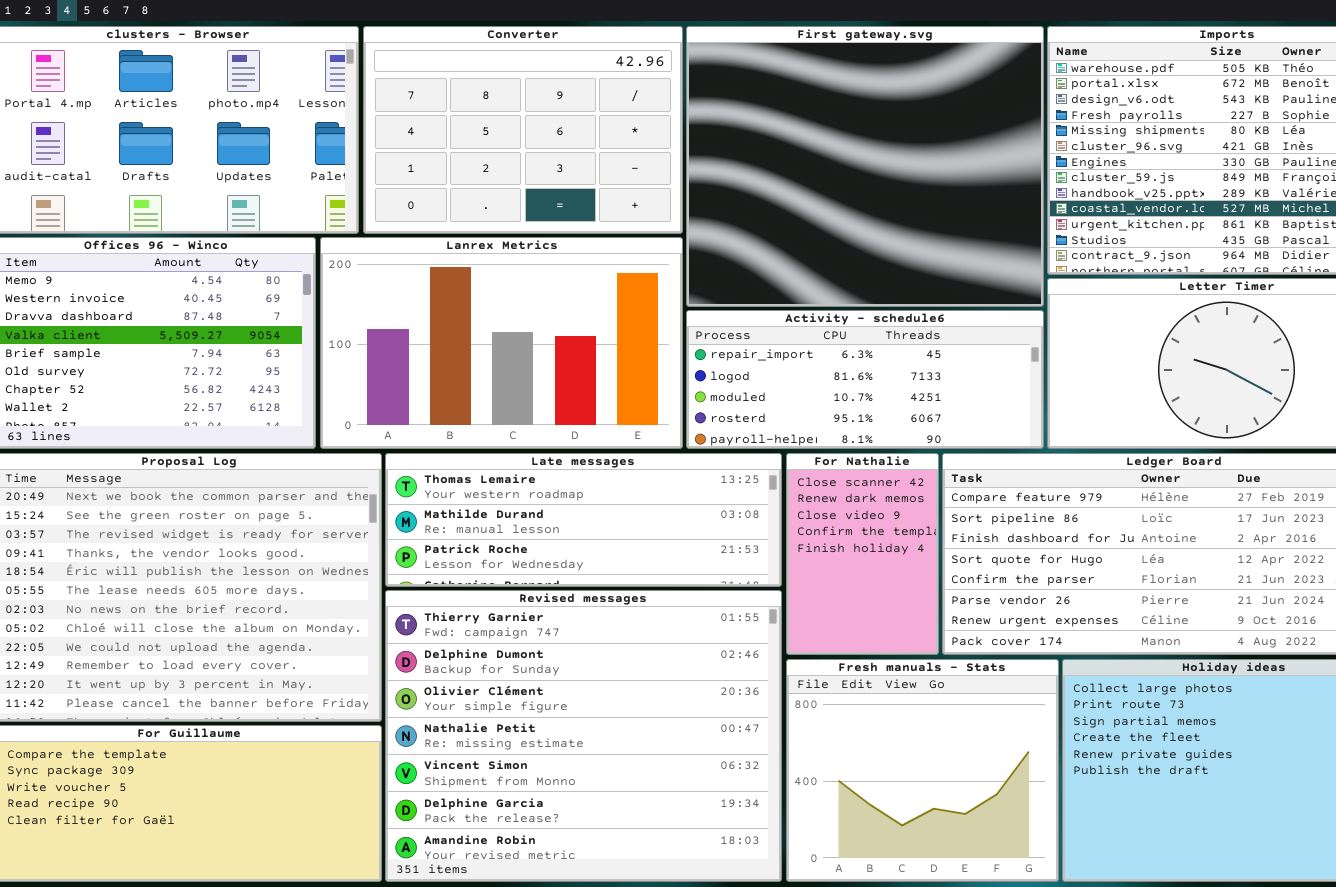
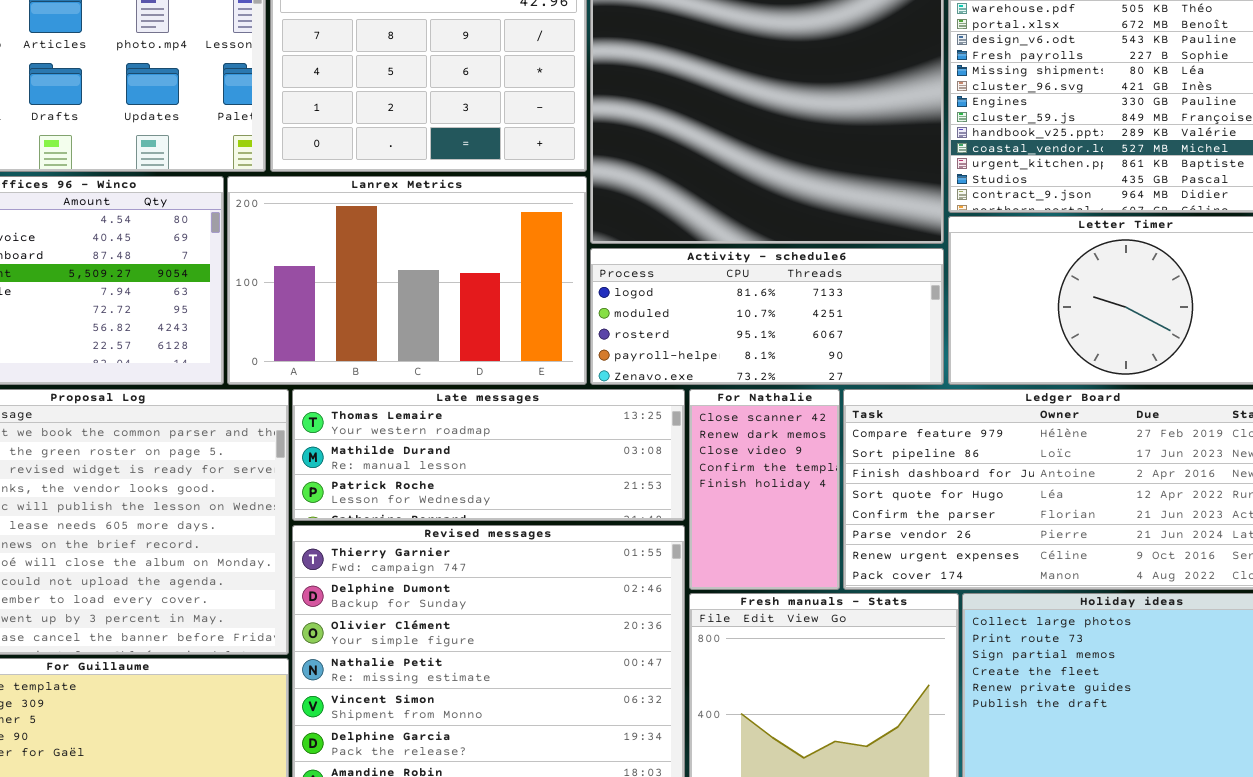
Activity - schedule6: [686,310,1044,449] -> [590,248,944,385], scrolled down 1 row

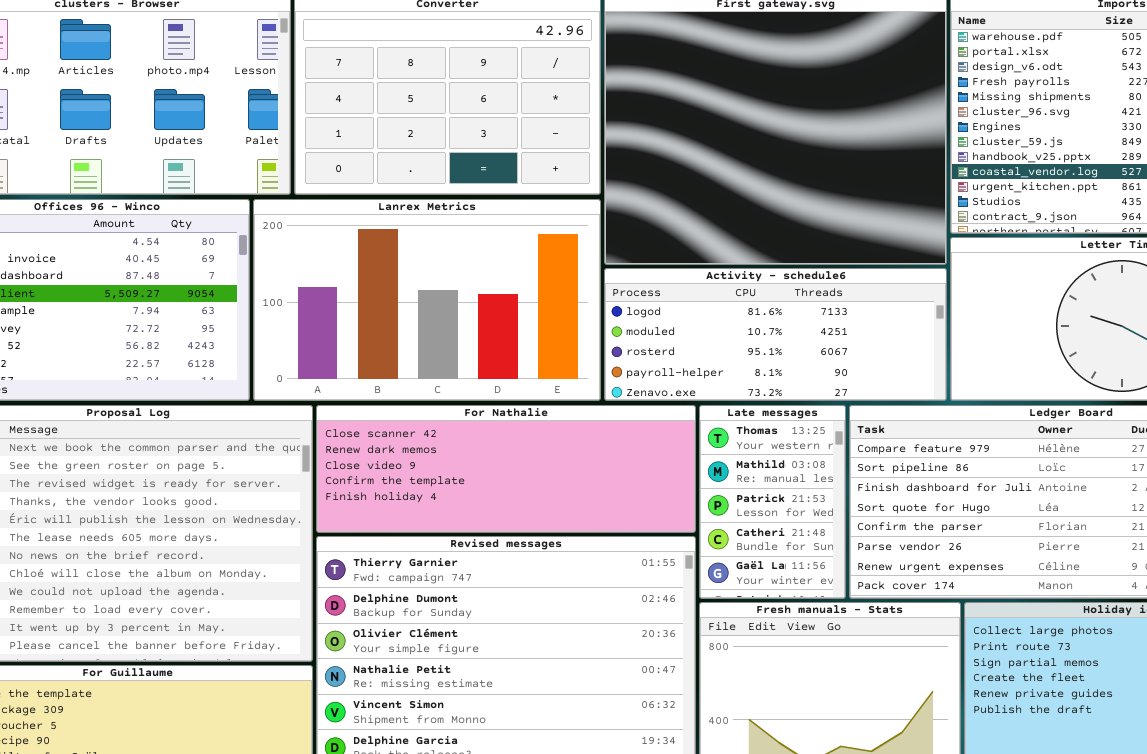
Late messages: [292,389,685,521] -> [699,405,846,599], moved, resized
For Nathalie: [689,389,840,590] -> [316,405,696,533], moved, resized

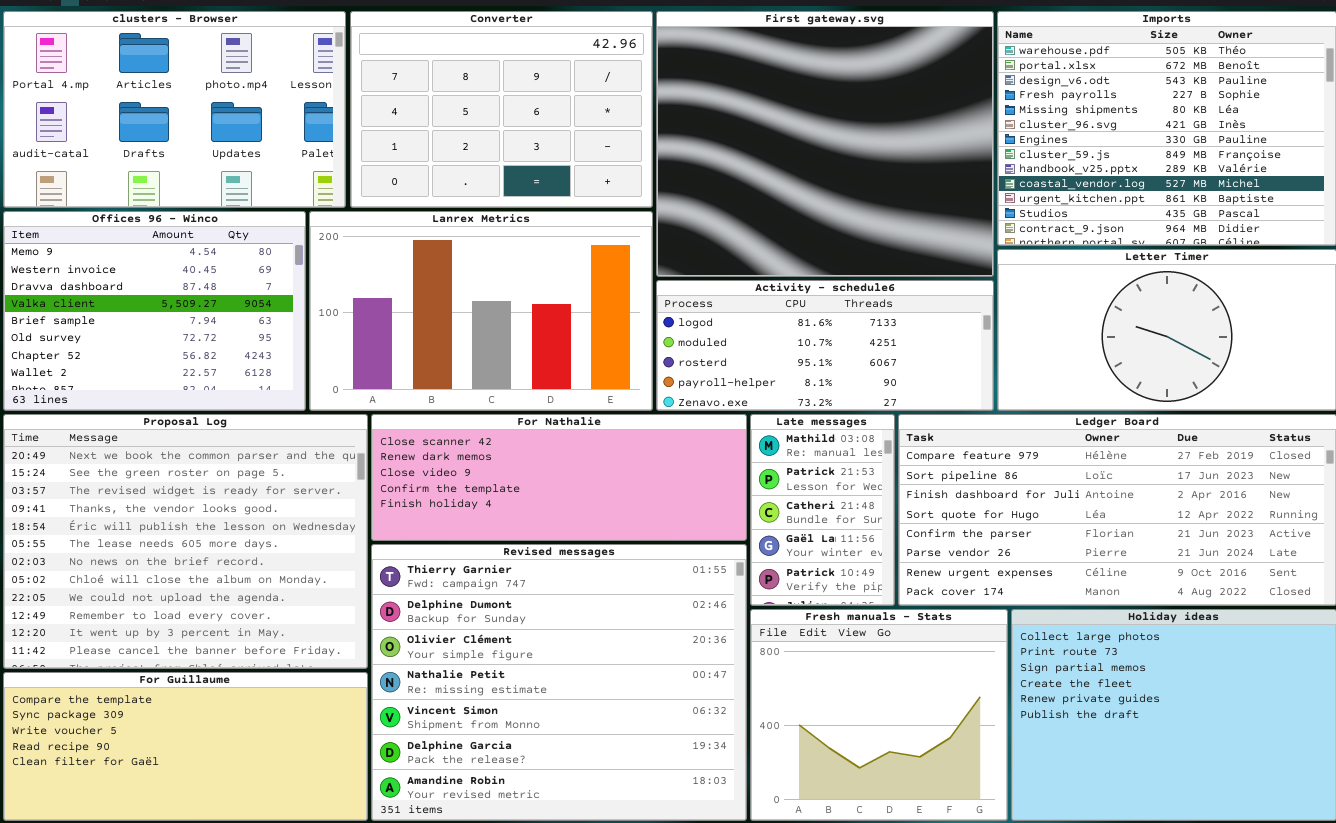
Late messages: [699,405,846,599] -> [750,414,895,606], scrolled down 1 row

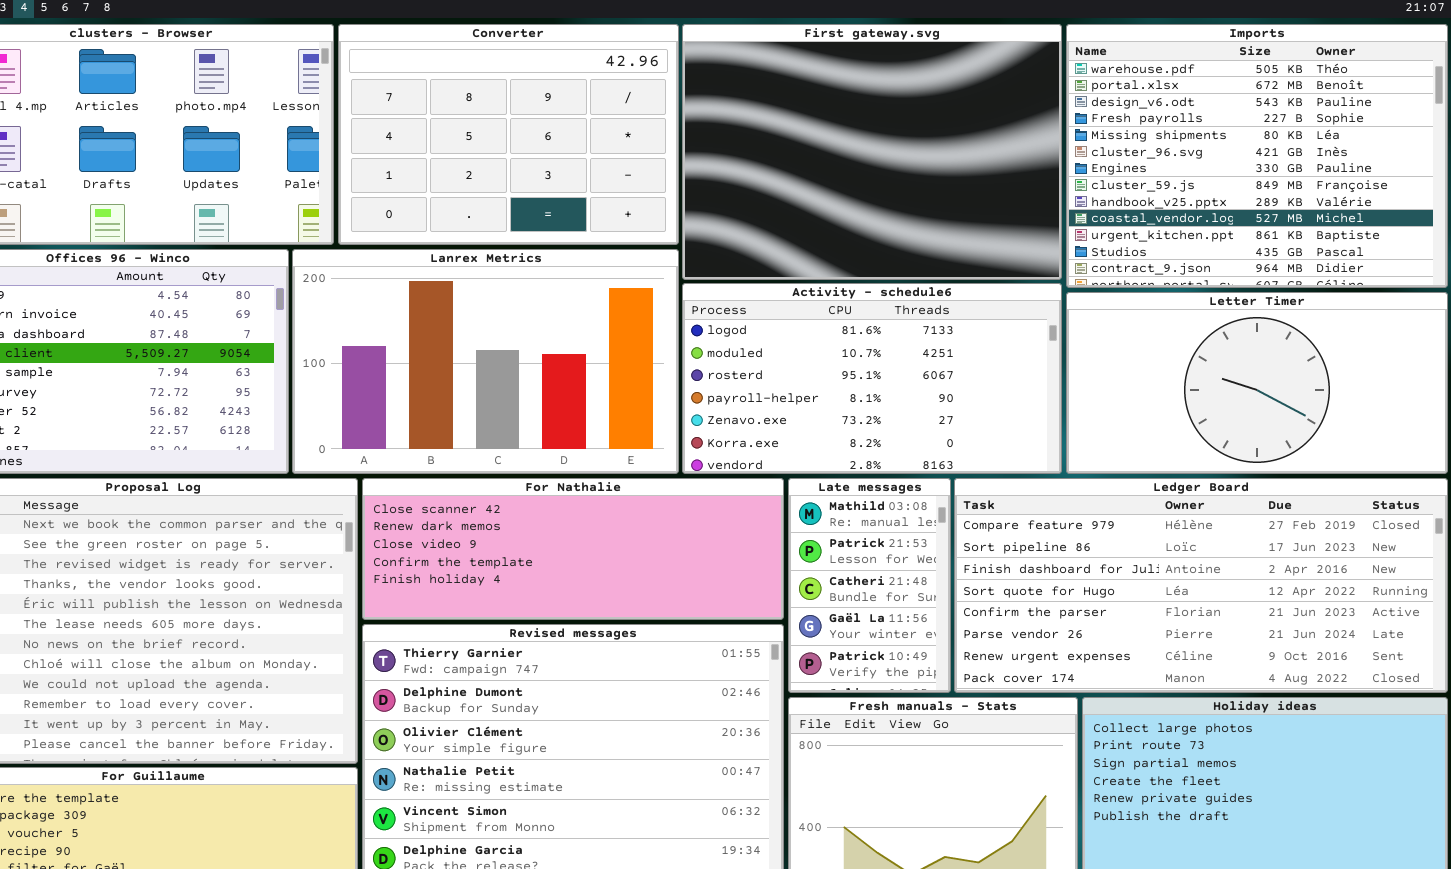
First gateway.svg: [656,11,994,277] -> [682,24,1062,280], resized
Activity - schedule6: [656,280,994,411] -> [682,283,1062,474], resized

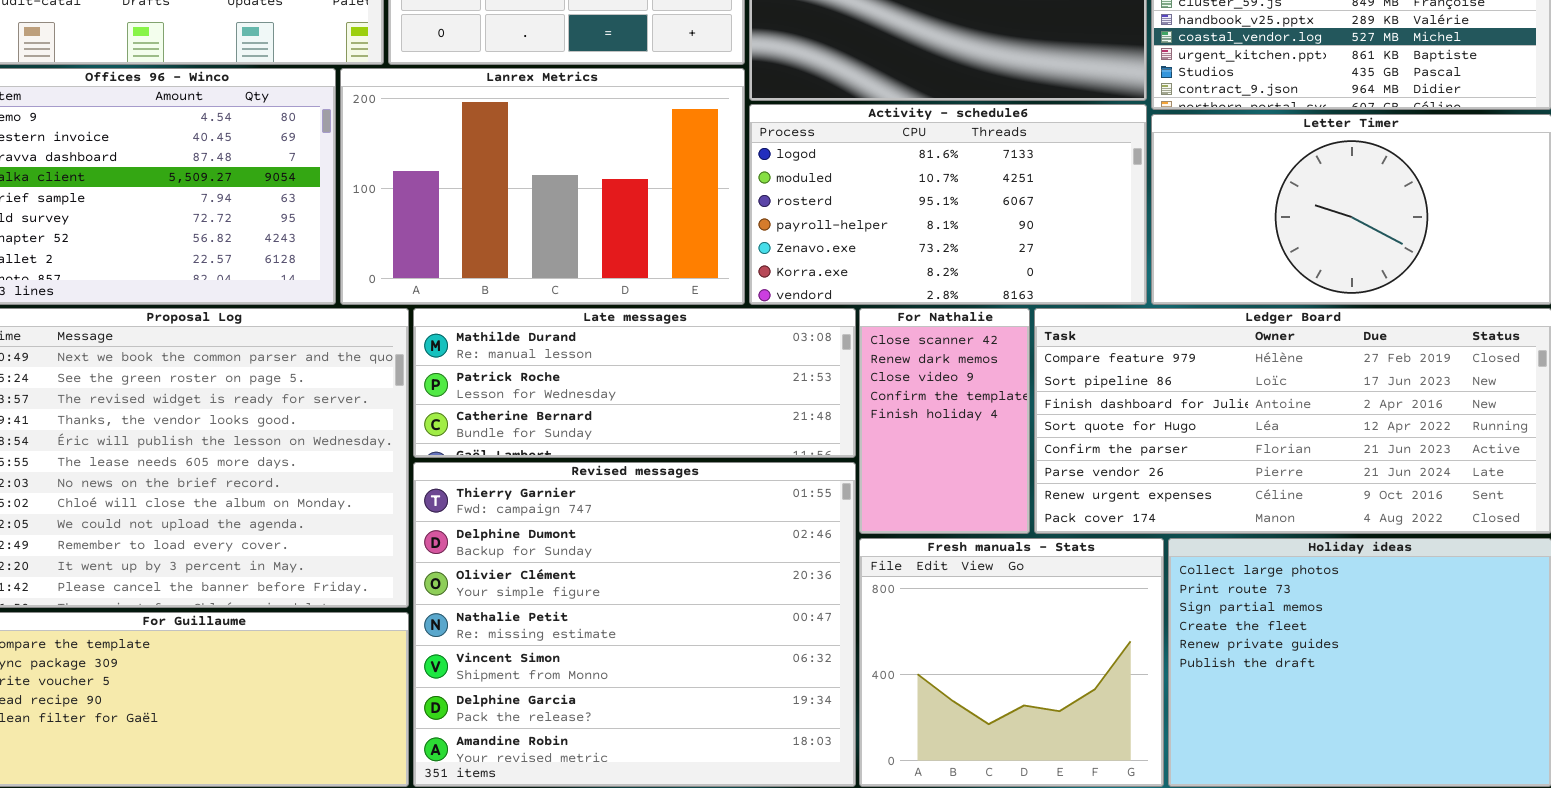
For Nathalie: [362,478,784,620] -> [859,308,1030,534], moved, resized
Late messages: [788,478,951,693] -> [413,308,856,458], moved, resized

